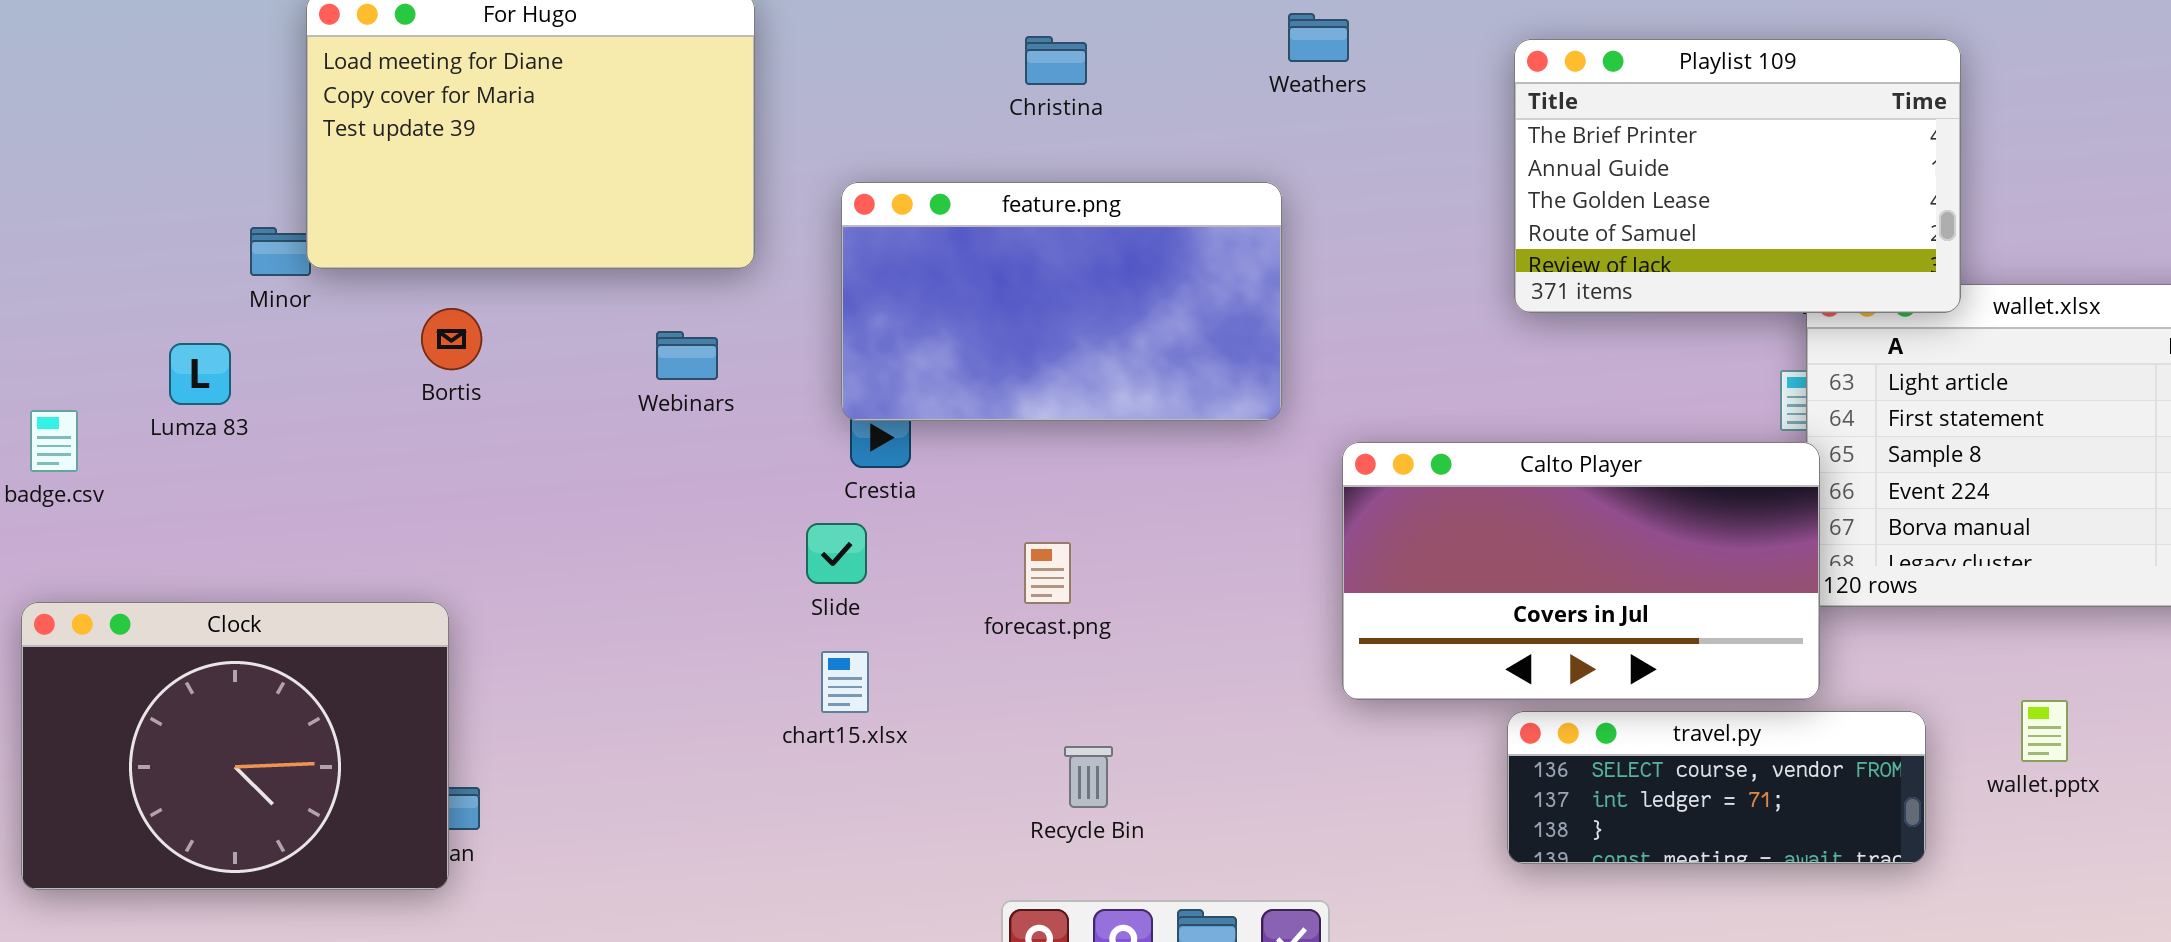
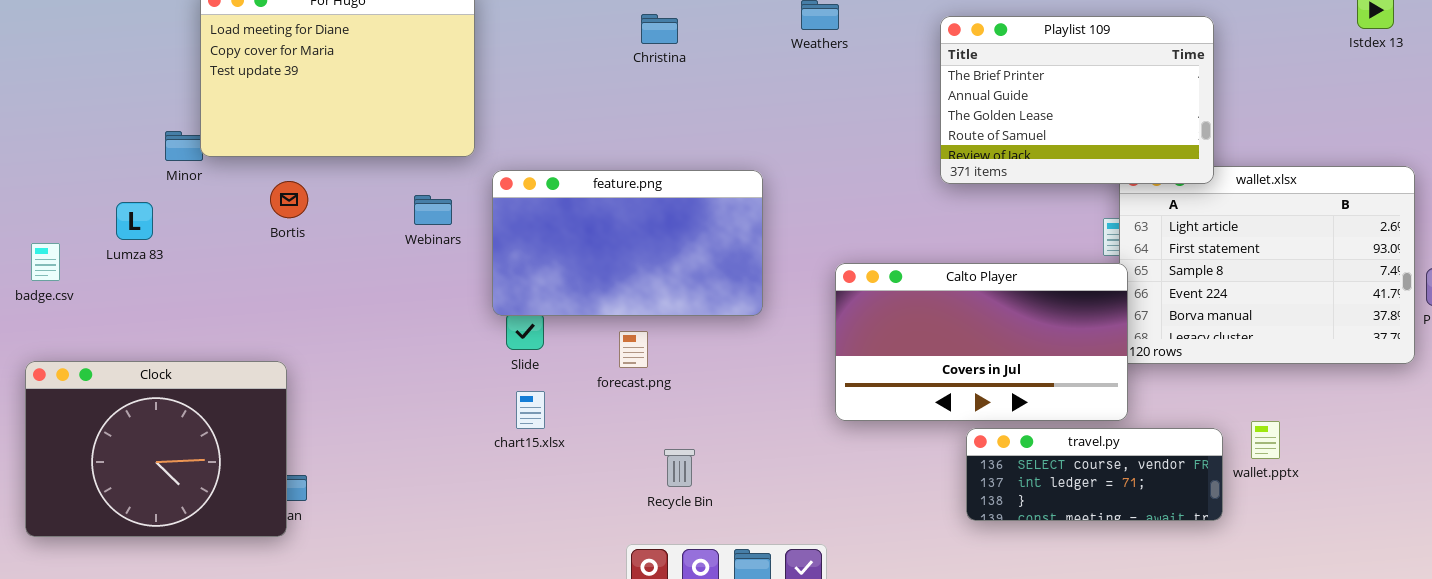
feature.png: [841,182,1282,421] -> [492,170,763,316], moved
forecast.png: [1024,542,1071,604] -> [619,331,648,368], moved
travel.py: [1507,711,1926,864] -> [966,428,1223,521], moved

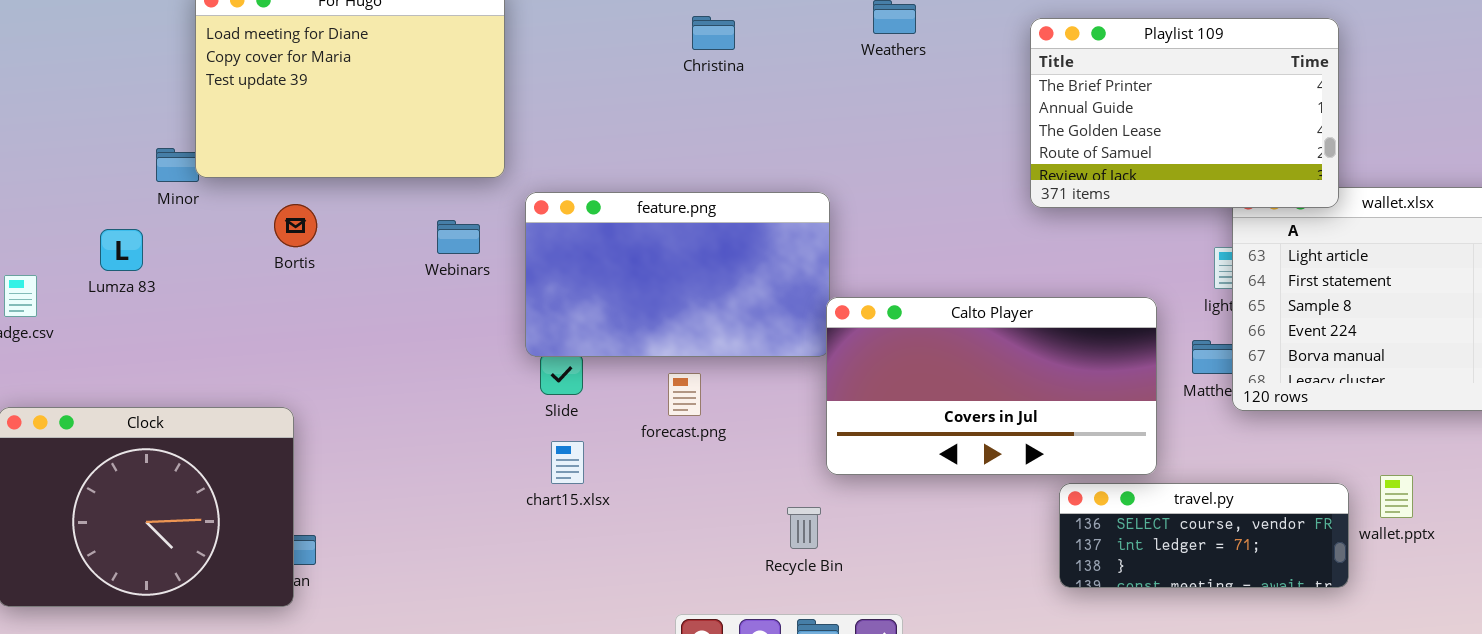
Calto Player: [835,263,1128,421] -> [826,297,1157,475], moved
Recycle Bin: [664,449,695,487] -> [787,507,821,549], moved

